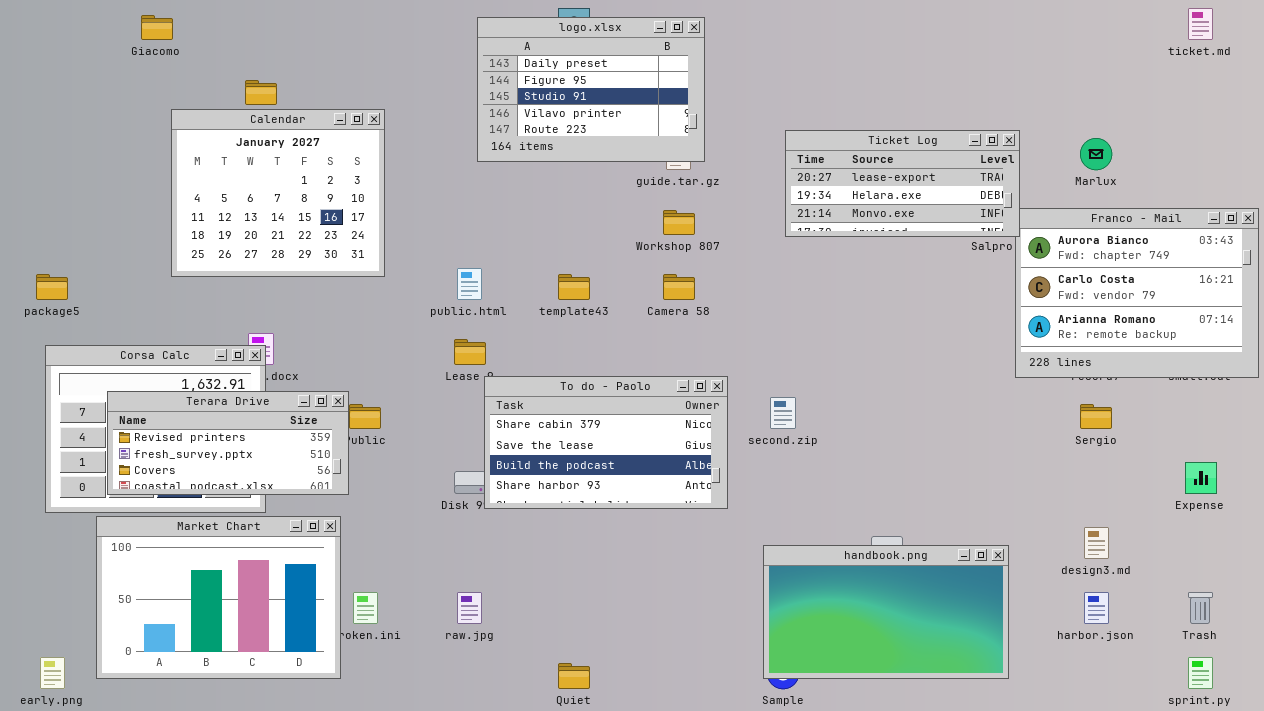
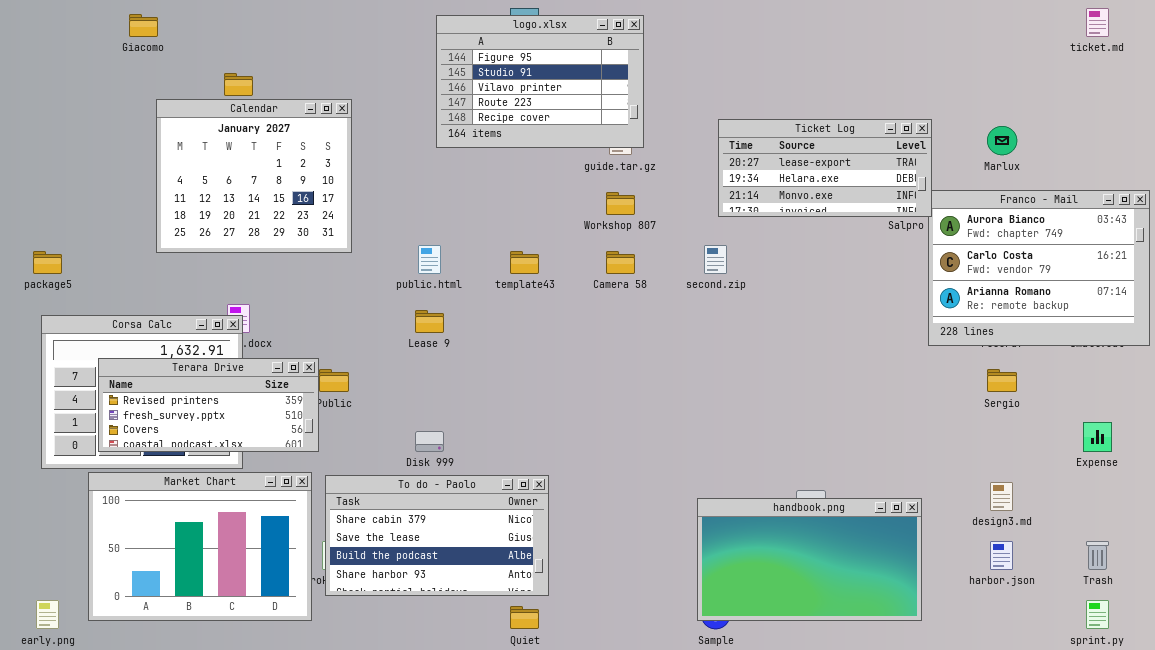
logo.xlsx: [477,17,705,162] -> [436,15,644,148], scrolled down 1 row
To do - Paolo: [484,376,728,509] -> [325,475,549,596], moved
second.zip: [770,397,796,429] -> [704,245,727,274], moved

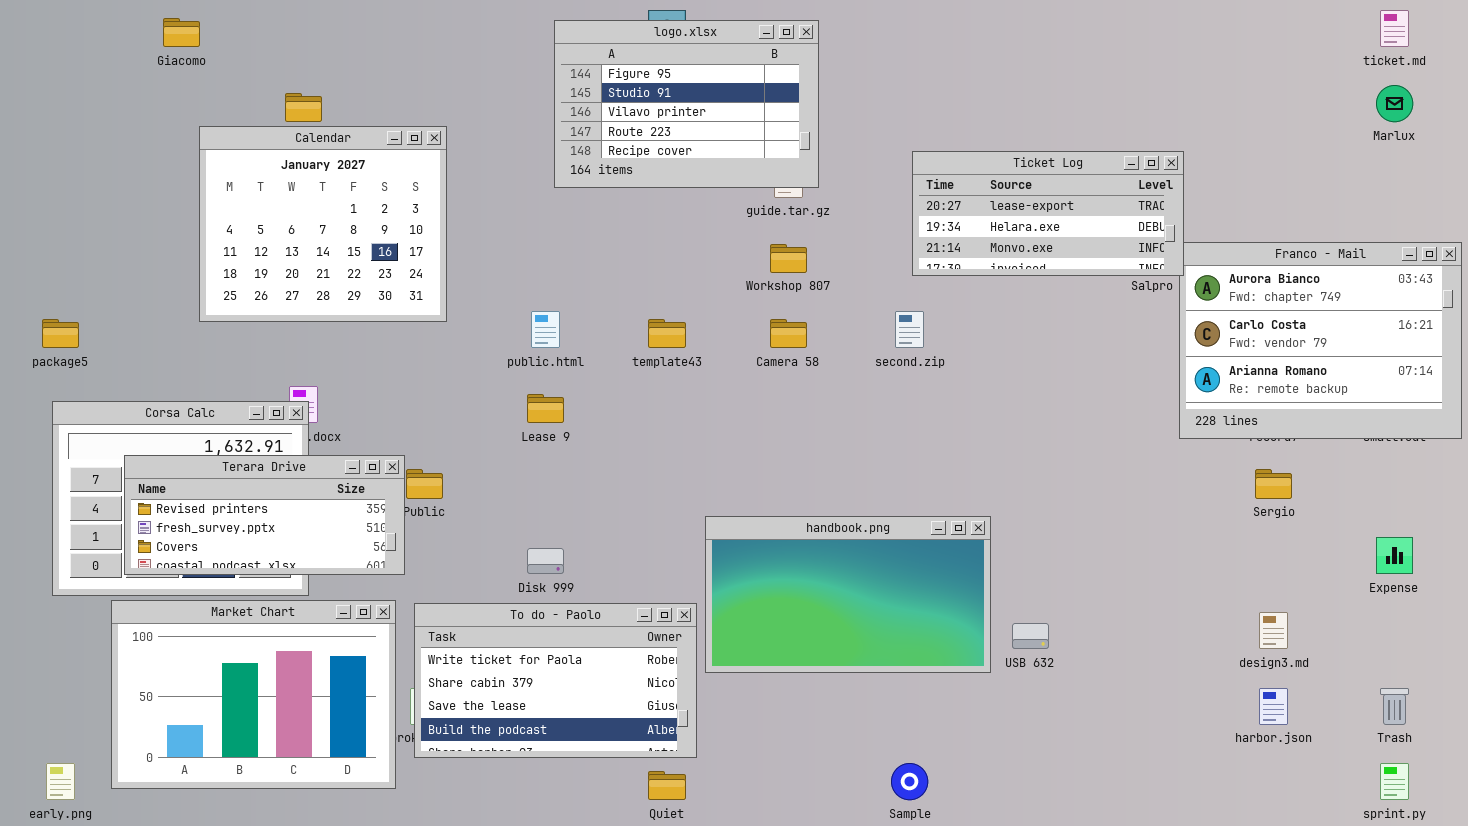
Marlux: [987,126,1017,155] -> [1376,85,1413,122], moved
To do - Paolo: [325,475,549,596] -> [414,603,697,758], scrolled up 1 row
handbook.png: [697,498,922,621] -> [705,516,991,673], moved

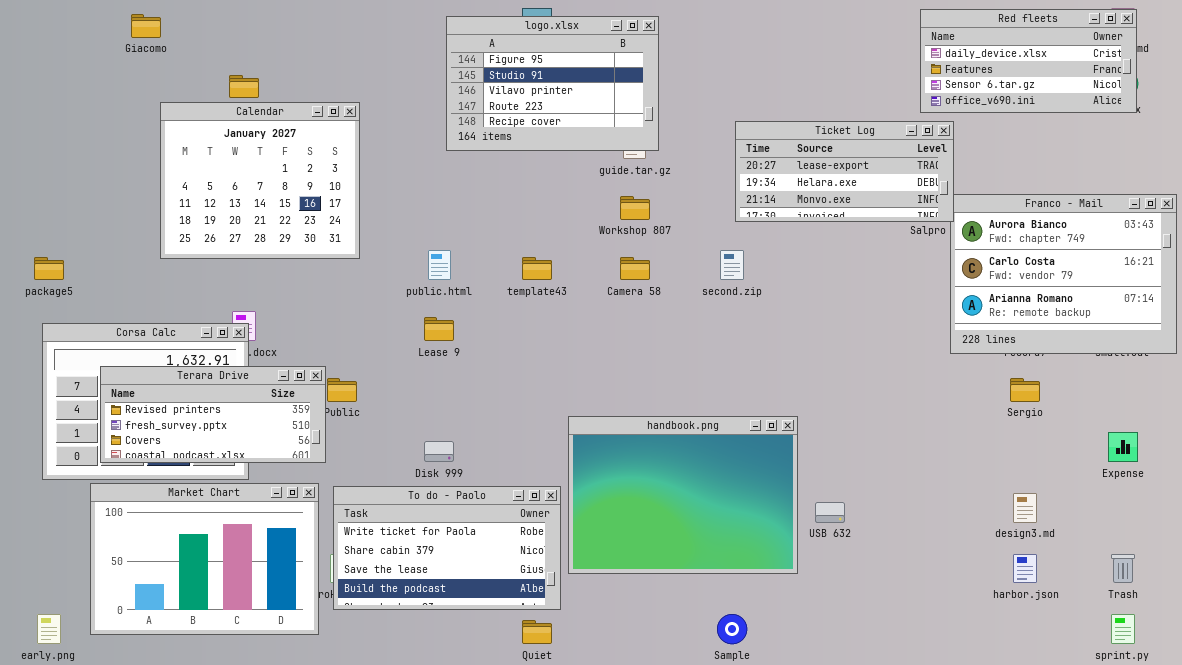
Red fleets: none -> [920,9,1137,113], opened
handbook.png: [705,516,991,673] -> [568,416,798,574], resized

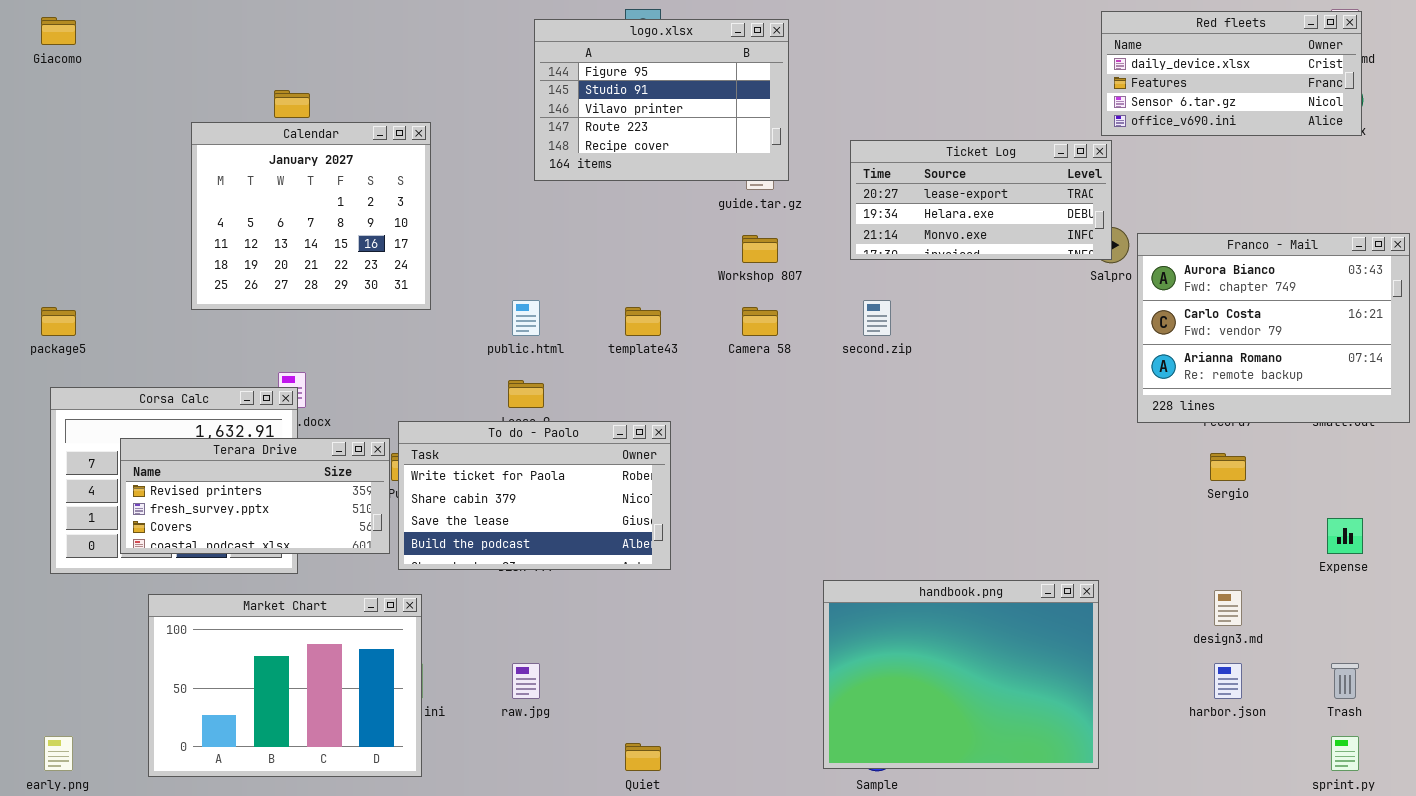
Giacomo: [131,14,161,38] -> [41,17,76,45], moved
Ticket Log: [735,121,954,222] -> [850,140,1112,260], moved
handbook.png: [568,416,798,574] -> [823,580,1099,769], moved
Market Chart: [90,483,319,635] -> [148,594,422,777], moved
To do - Paolo: [333,486,561,610] -> [398,421,671,570], moved

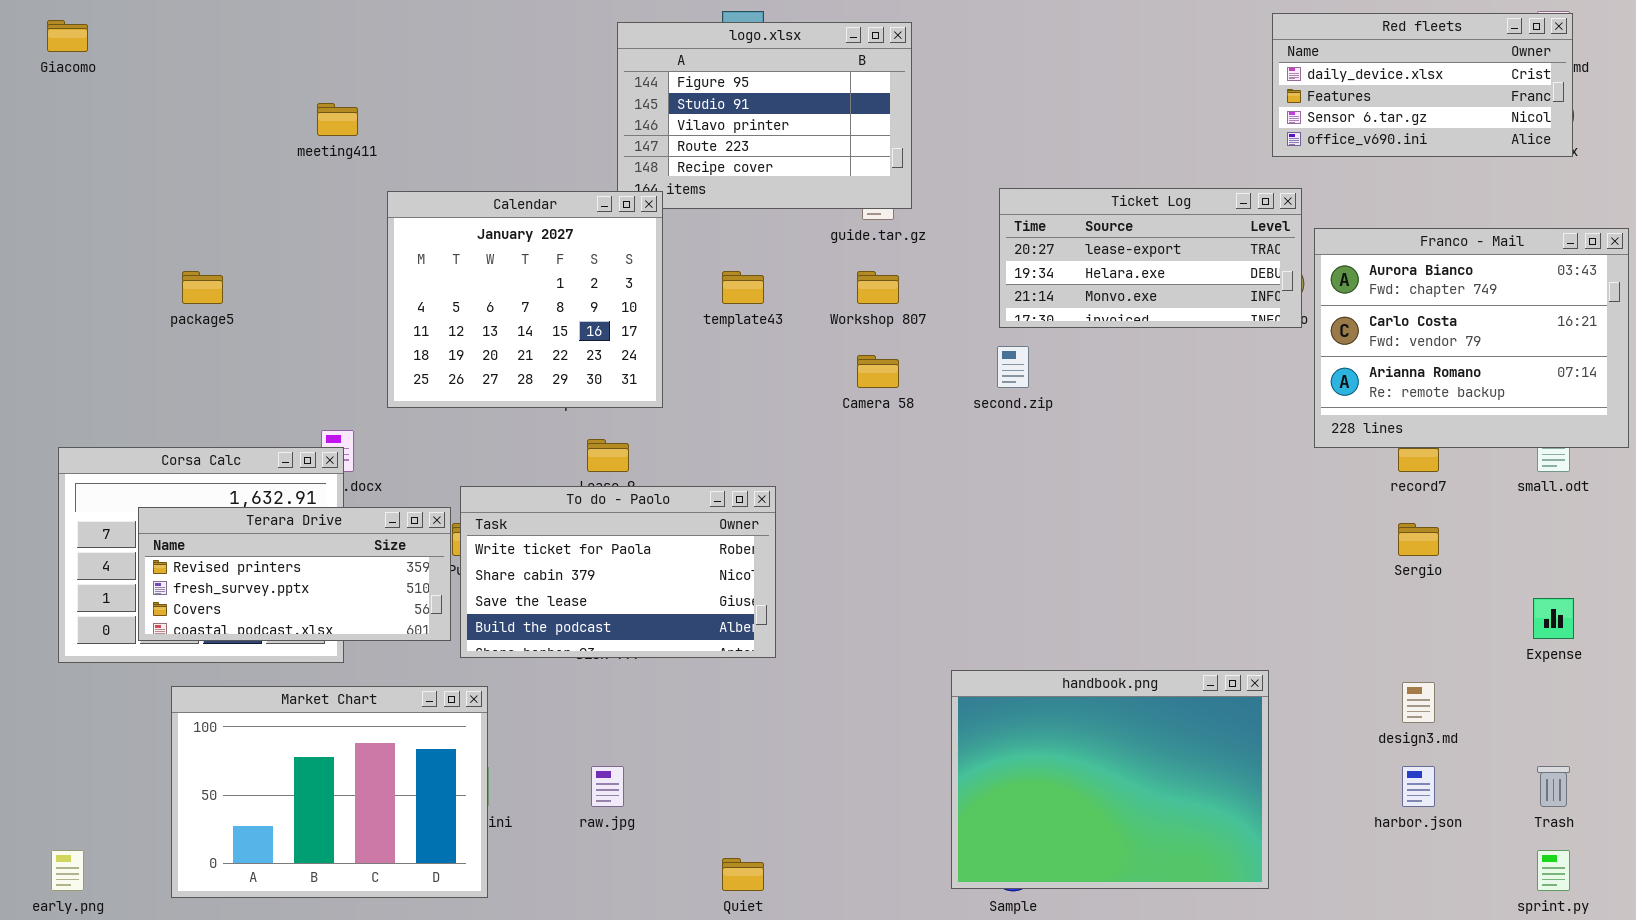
Calendar: [191,122,431,310] -> [387,191,663,408], moved
Ticket Log: [850,140,1112,260] -> [999,188,1302,328], moved
Franco - Mail: [1137,233,1410,423] -> [1314,228,1629,448], moved
package5: [41,307,76,336] -> [182,271,223,304], moved
template43: [625,307,661,336] -> [722,271,764,304], moved

